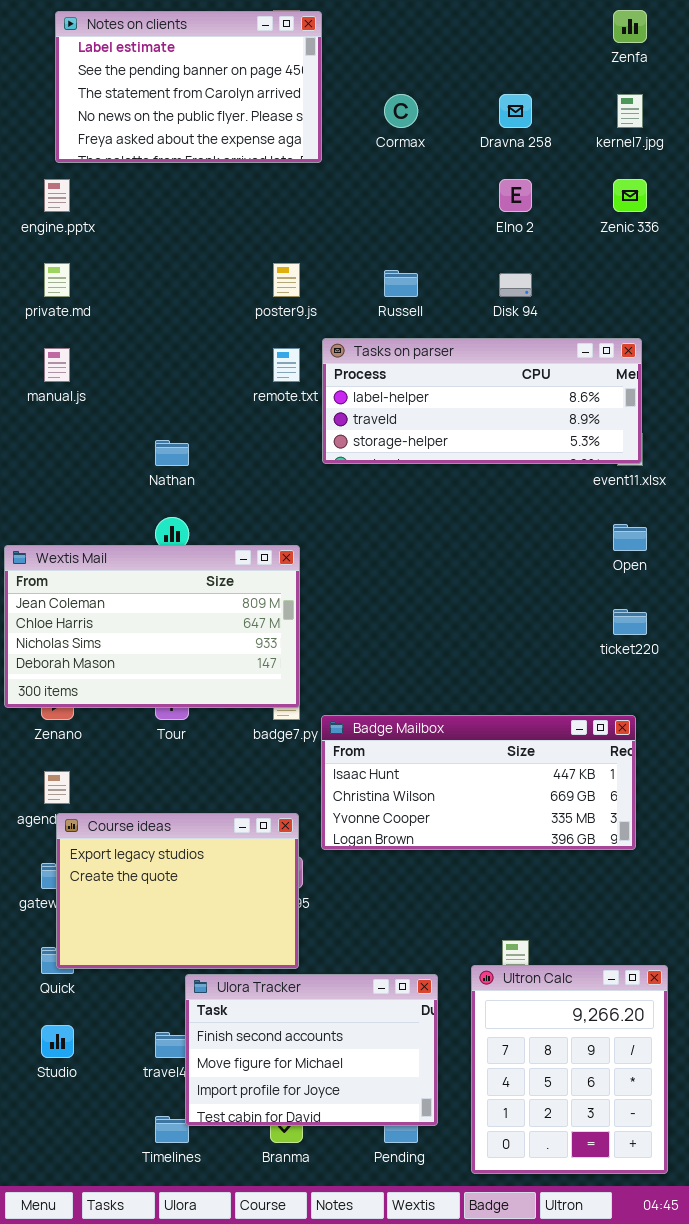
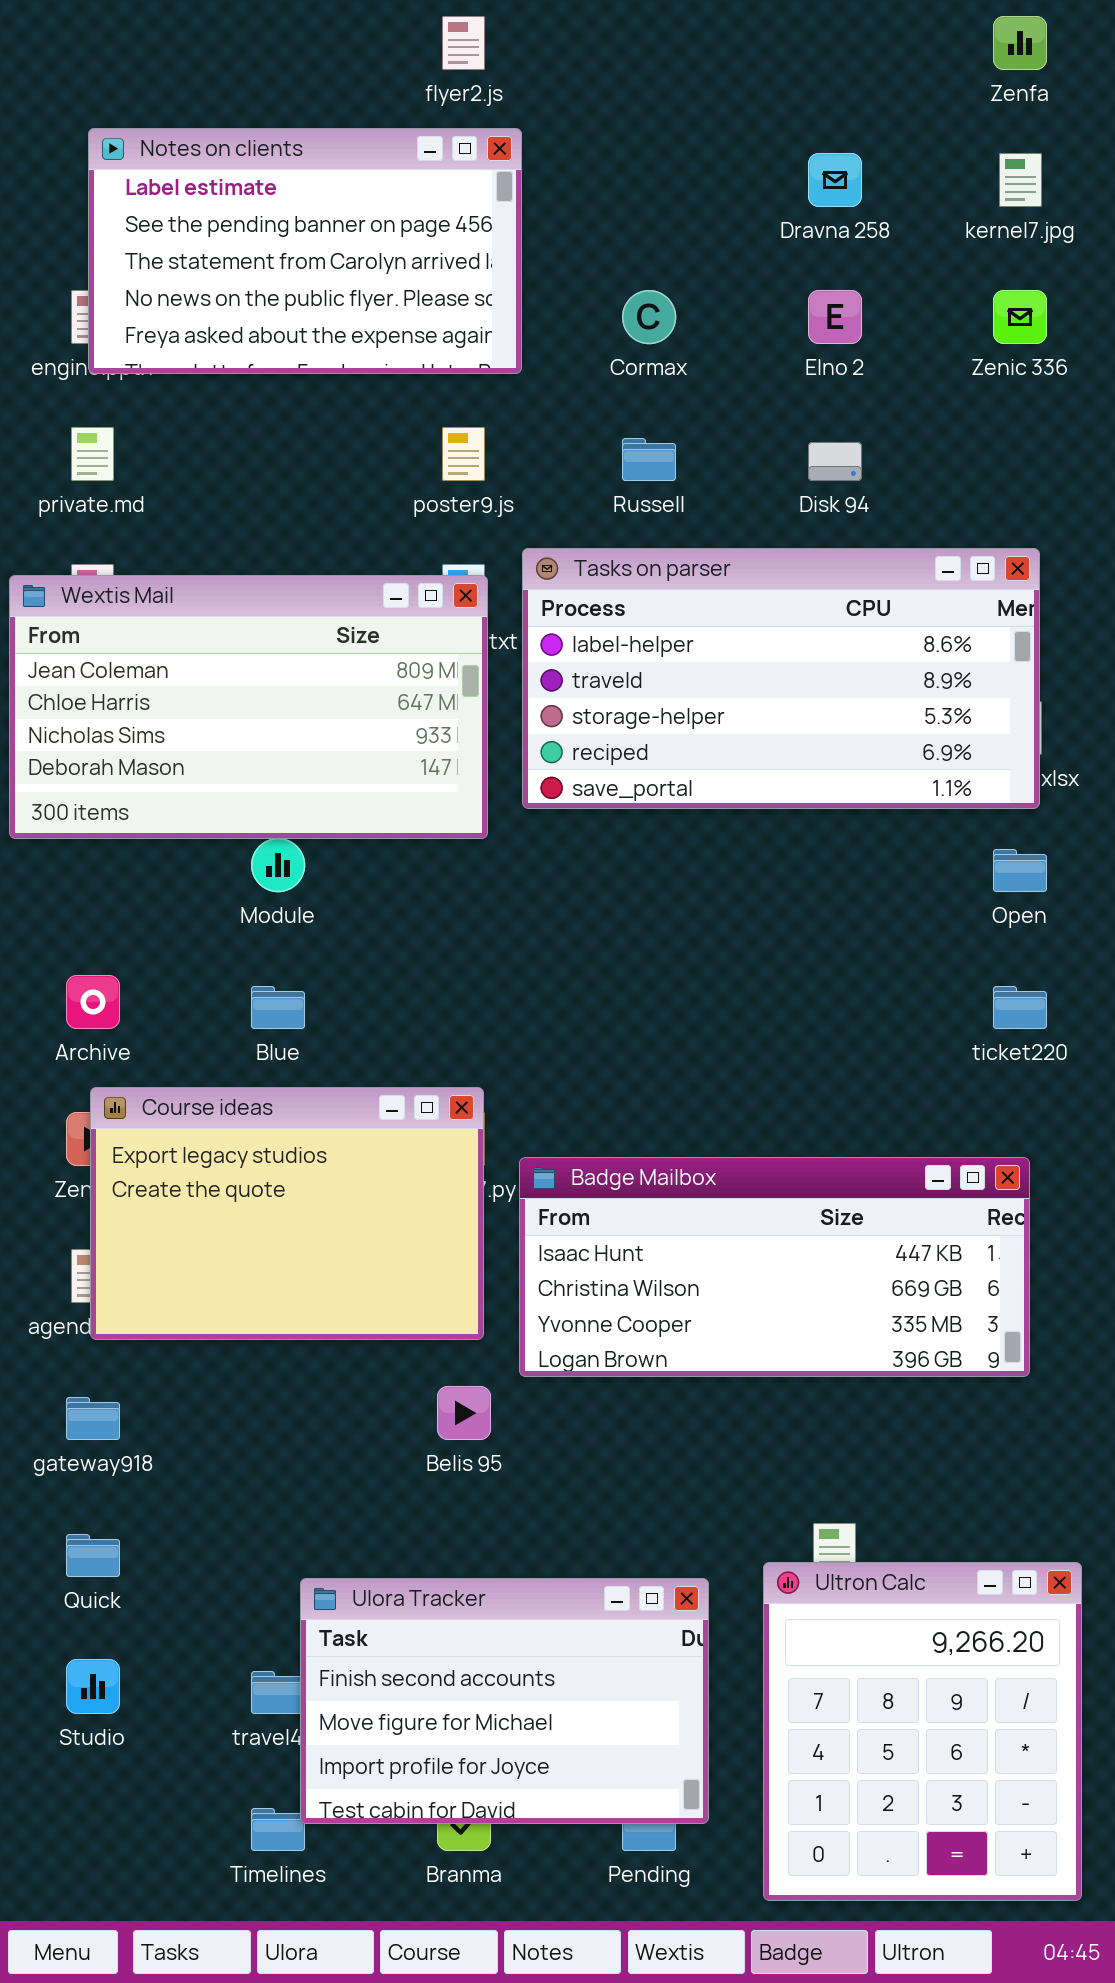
Notes on clients: [55,11,322,163] -> [88,128,522,374], moved
Cormax: [384,94,418,128] -> [622,290,676,344], moved
Tasks on parser: [322,338,642,464] -> [522,548,1040,809], resized
Wextis Mail: [4,545,300,708] -> [9,575,488,839], moved
Course ideas: [56,813,299,969] -> [90,1087,484,1340], moved

